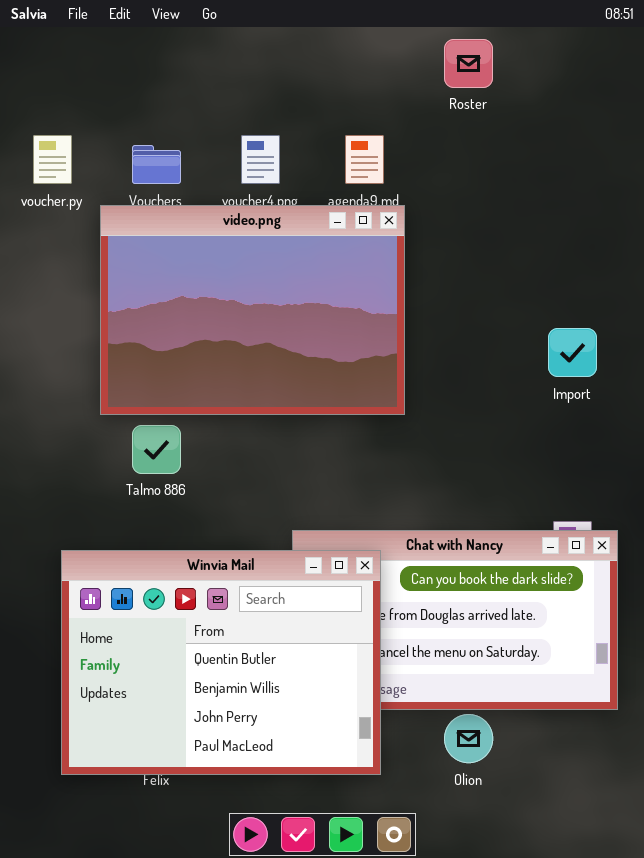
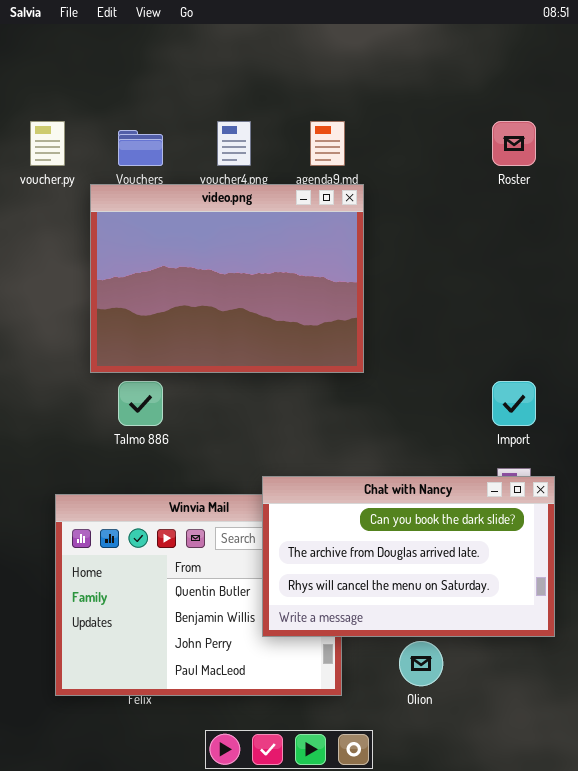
Roster: [444,39,493,88] -> [492,121,536,166], moved
Import: [548,328,597,377] -> [492,381,536,426], moved
Chat with Nancy: [292,530,618,710] -> [262,476,555,637], raised

